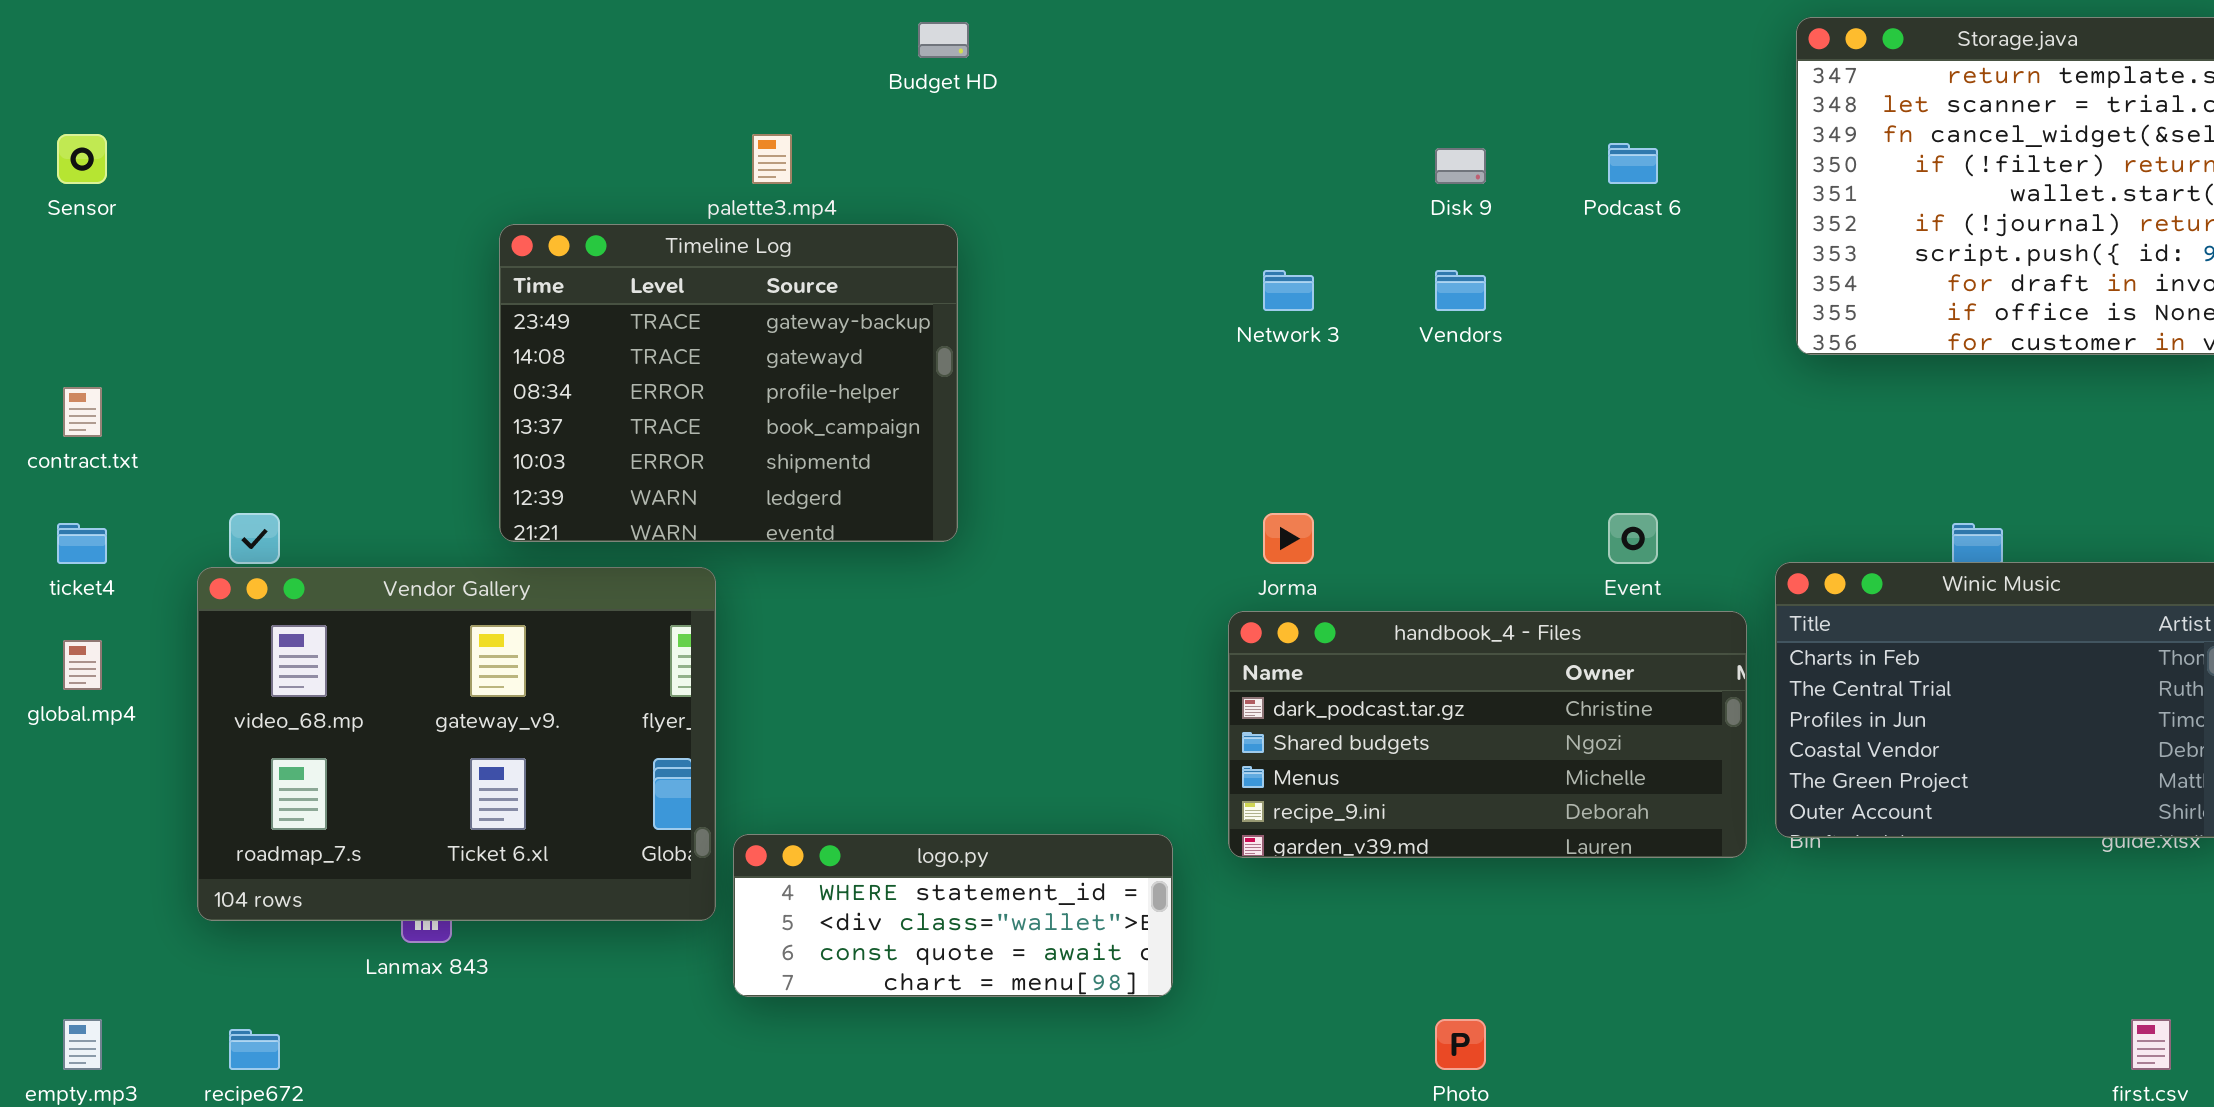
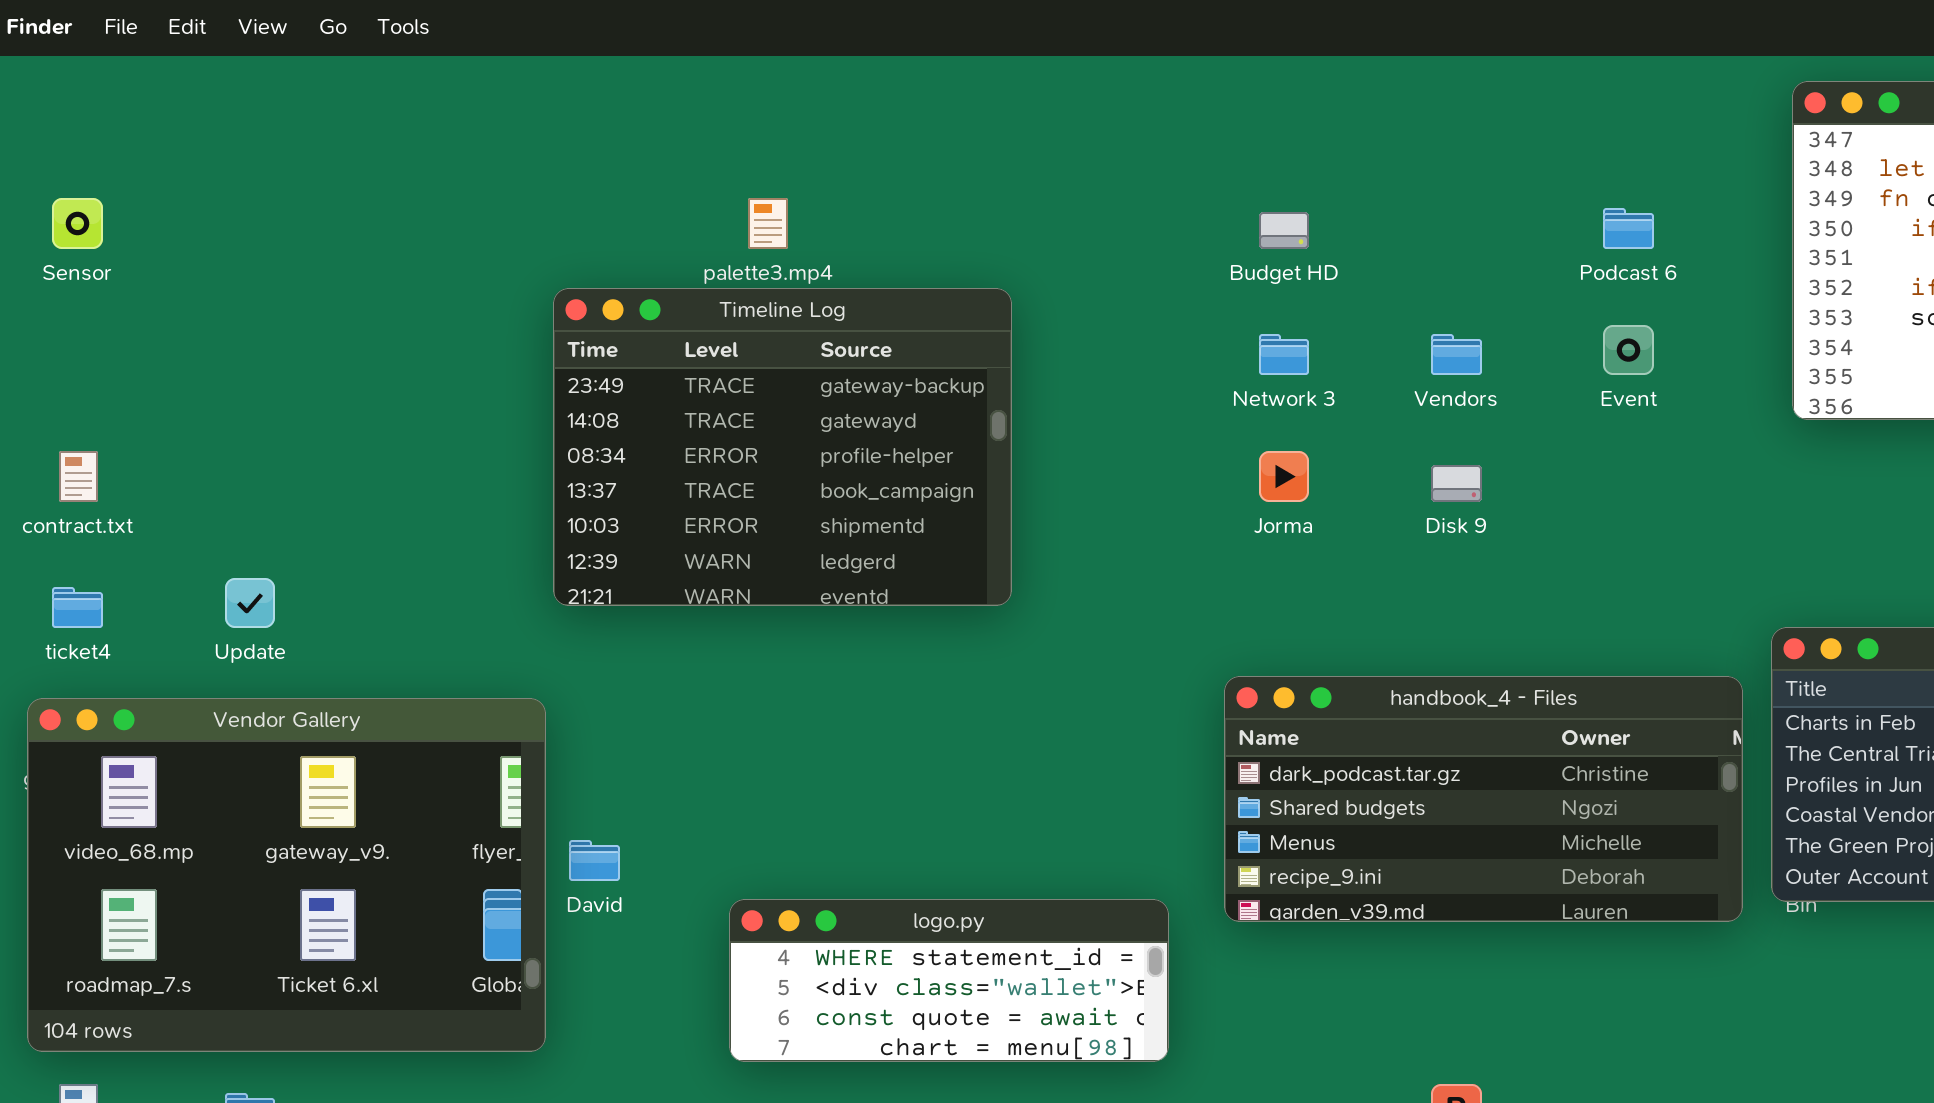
Budget HD: [918,22,969,58] -> [1259,212,1309,249], moved
Disk 9: [1435,148,1486,184] -> [1431,465,1482,502], moved
Timeline Log: [499,224,958,542] -> [553,288,1012,606], moved
Jorma: [1263,513,1314,564] -> [1259,451,1309,502], moved
Event: [1608,513,1658,564] -> [1603,325,1654,375], moved
Vendor Gallery: [197,567,716,921] -> [27,698,546,1052], moved

